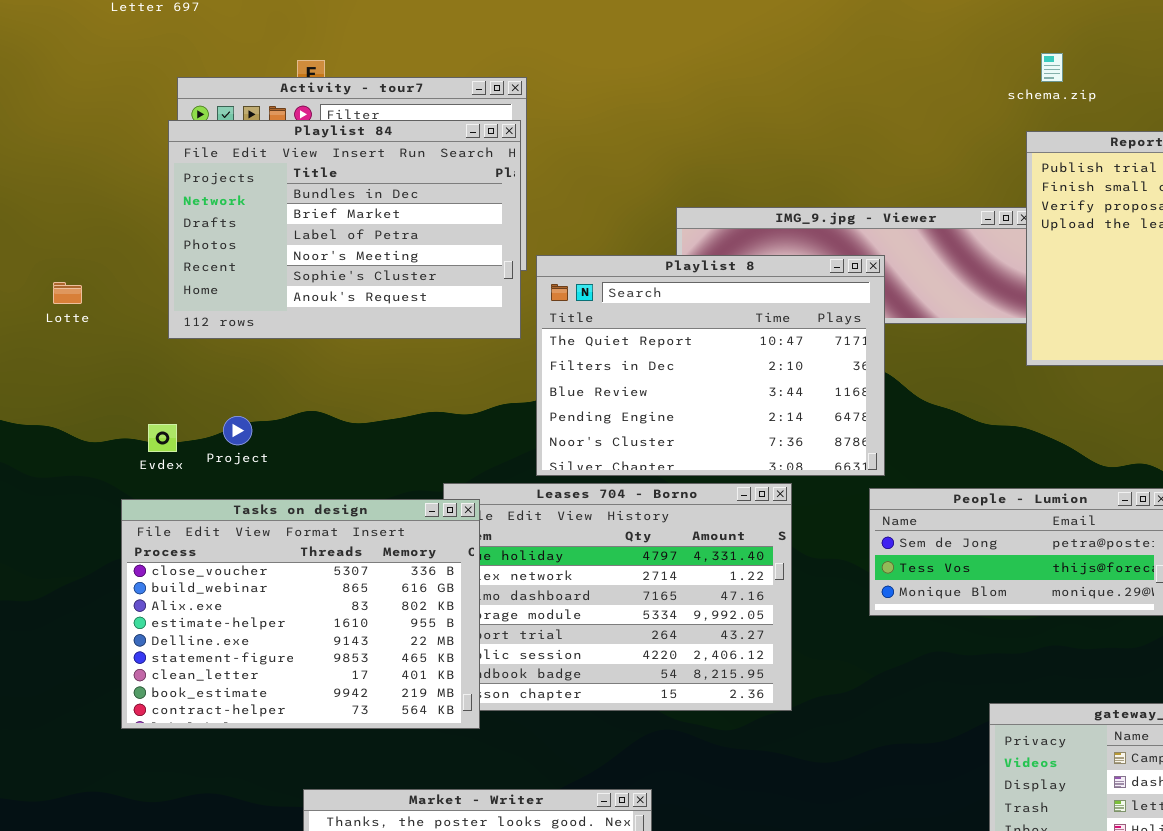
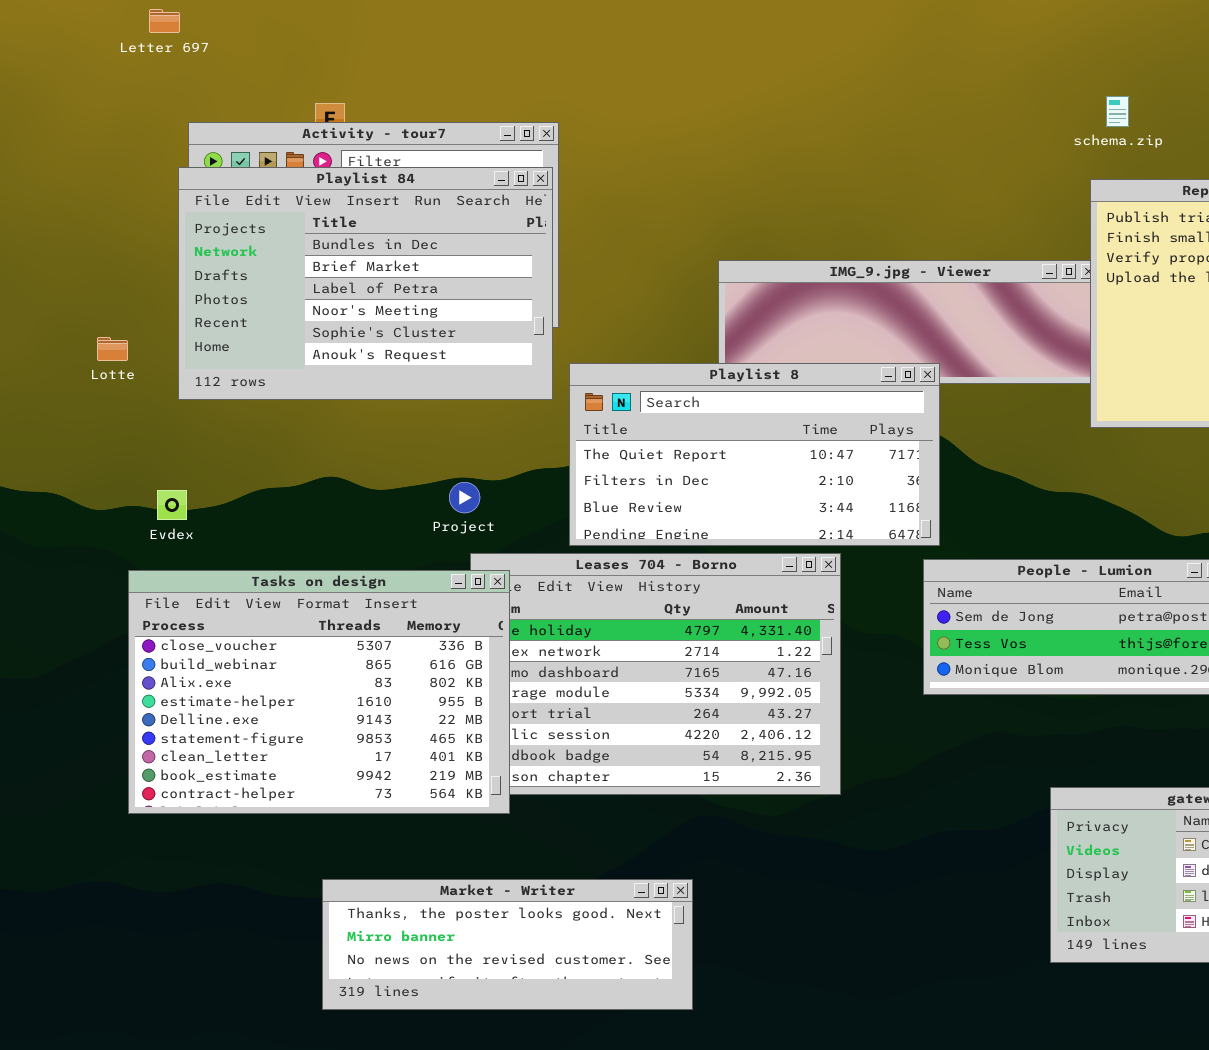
Playlist 8: [536,255,885,476] -> [569,363,940,546], resized
Lotte: [53,282,82,304] -> [97,337,128,361], moved
Project: [223,416,252,445] -> [449,482,480,513], moved

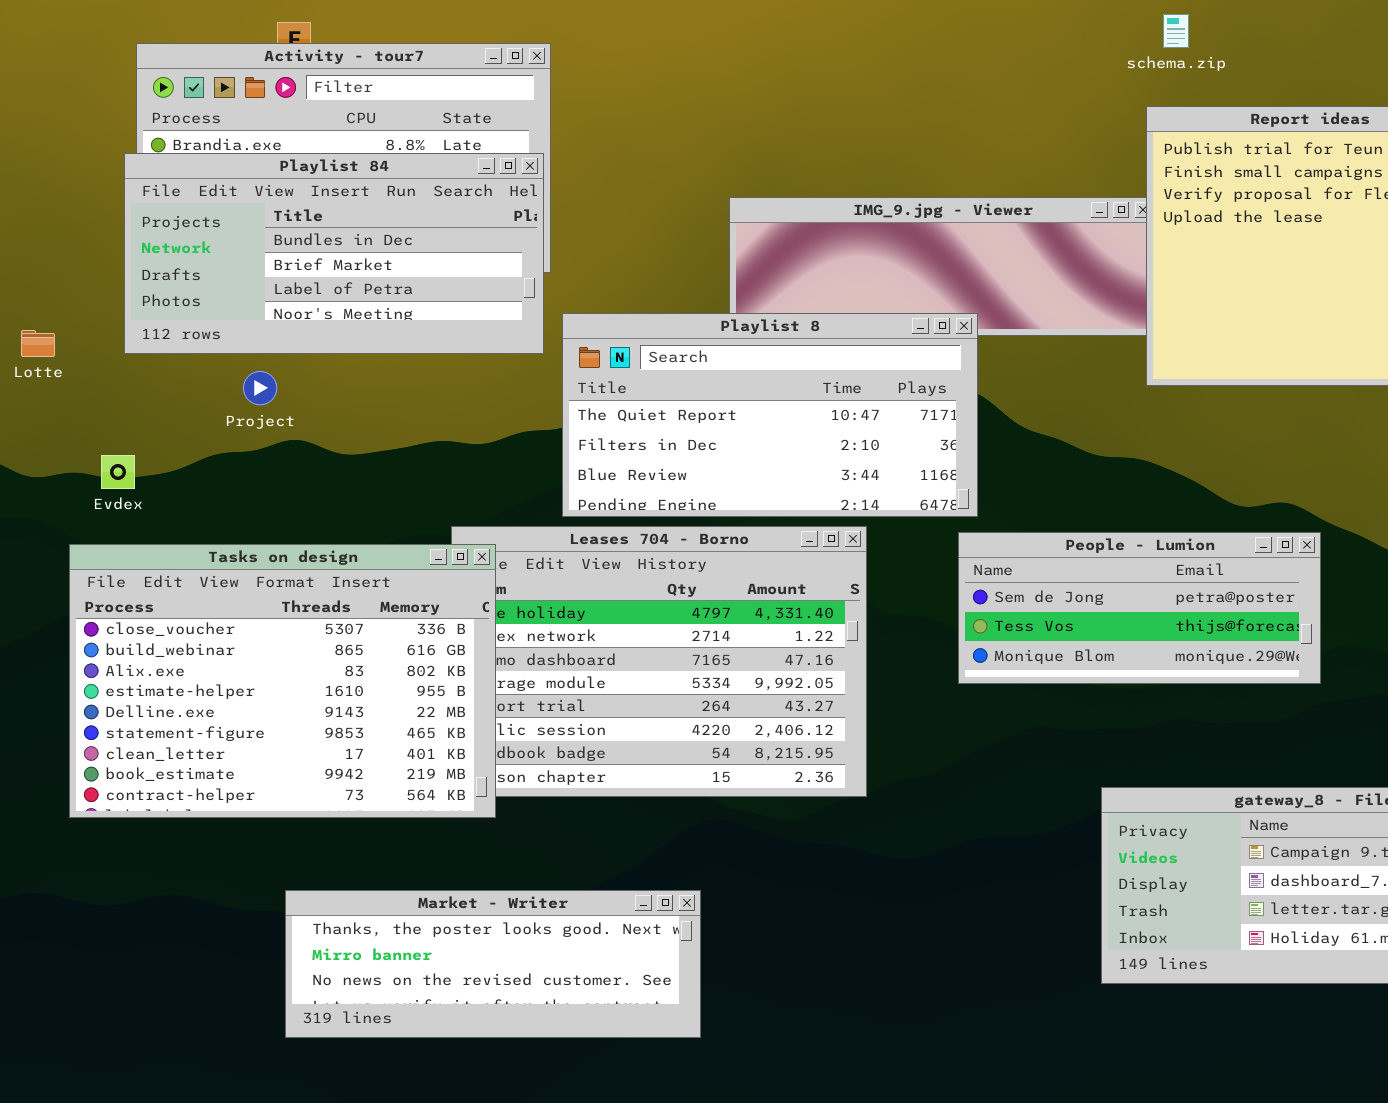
Playlist 84: [178,167,553,400] -> [124,153,544,354], resized
Lotte: [97,337,128,361] -> [21,330,55,357], moved
Project: [449,482,480,513] -> [243,371,277,405], moved

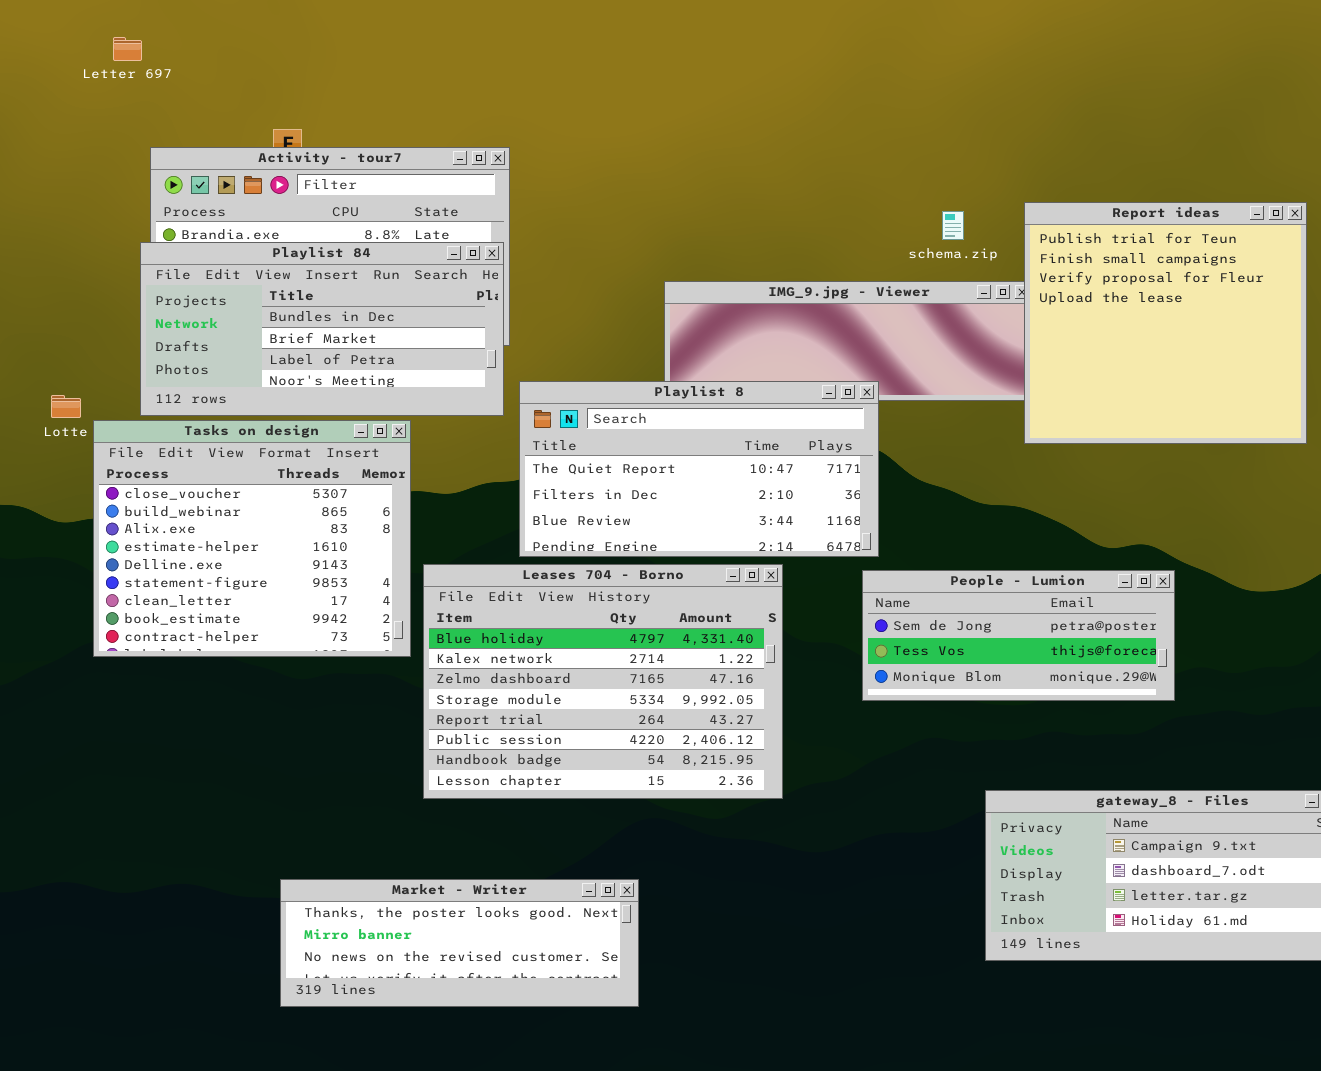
schema.zip: [1163,14,1189,48] -> [942,211,964,240], moved
Tasks on design: [69,544,496,818] -> [93,420,411,657], moved, resized

